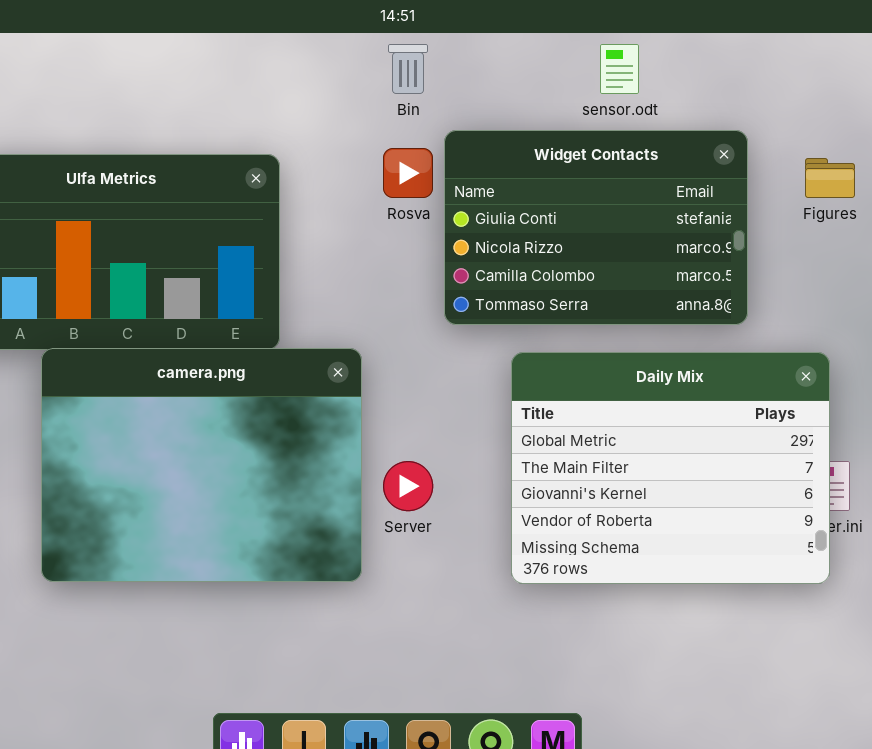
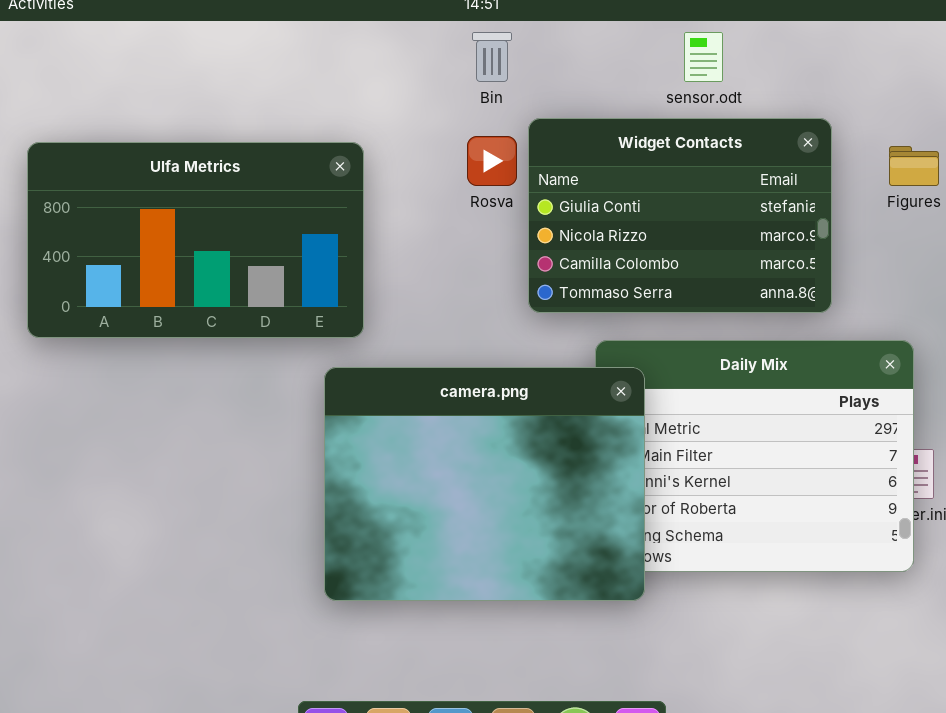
camera.png: [41,348,362,582] -> [324,367,645,601], moved

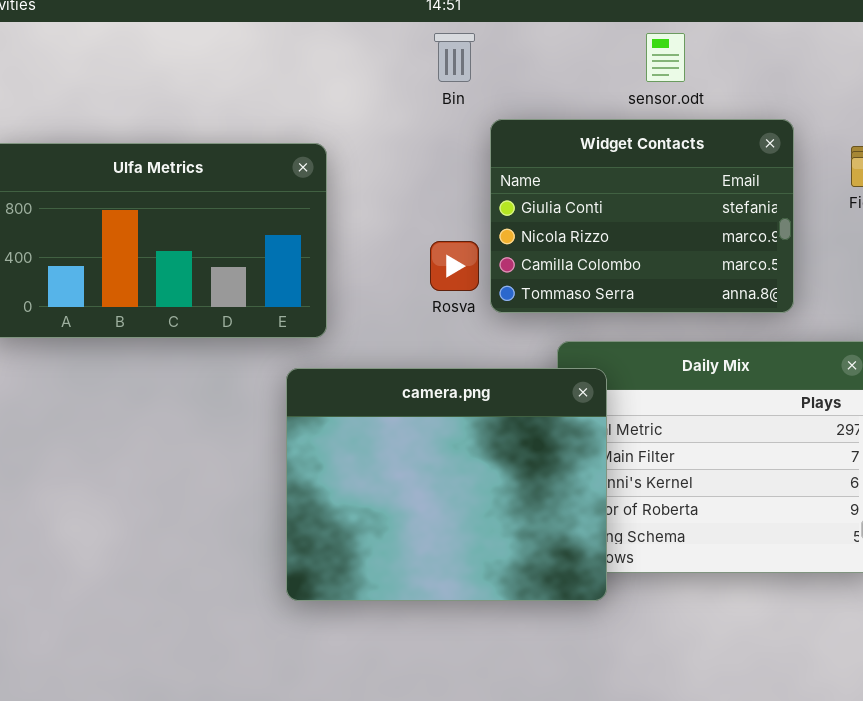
Rosva: [467,136,517,186] -> [430,241,479,291], moved

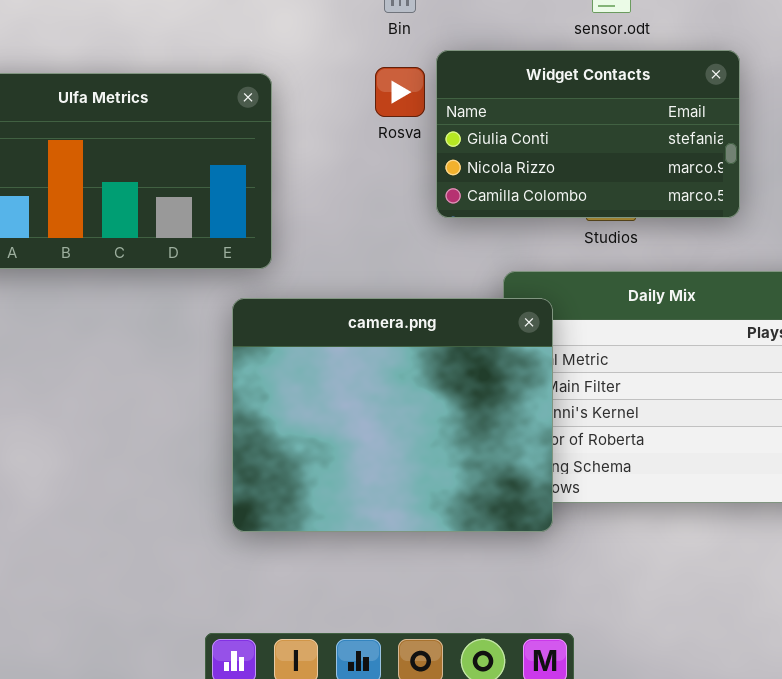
Widget Contacts: [490,119,794,313] -> [436,50,740,218], resized
Rosva: [430,241,479,291] -> [375,67,425,117], moved

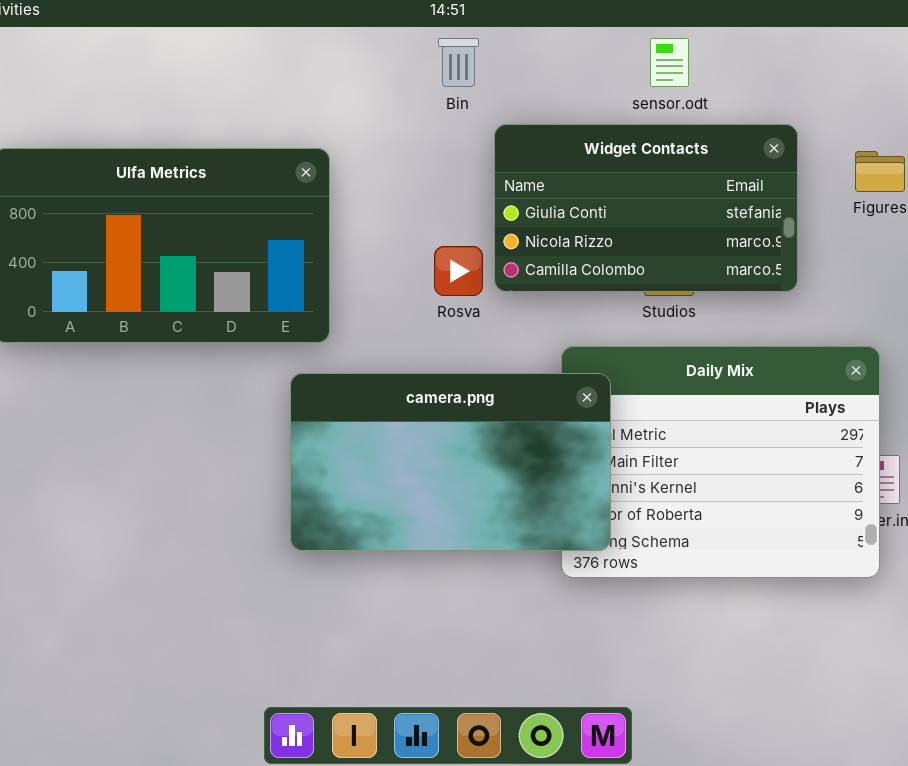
Rosva: [375,67,425,117] -> [434,246,483,296], moved
camera.png: [232,298,553,532] -> [290,373,611,551], resized

